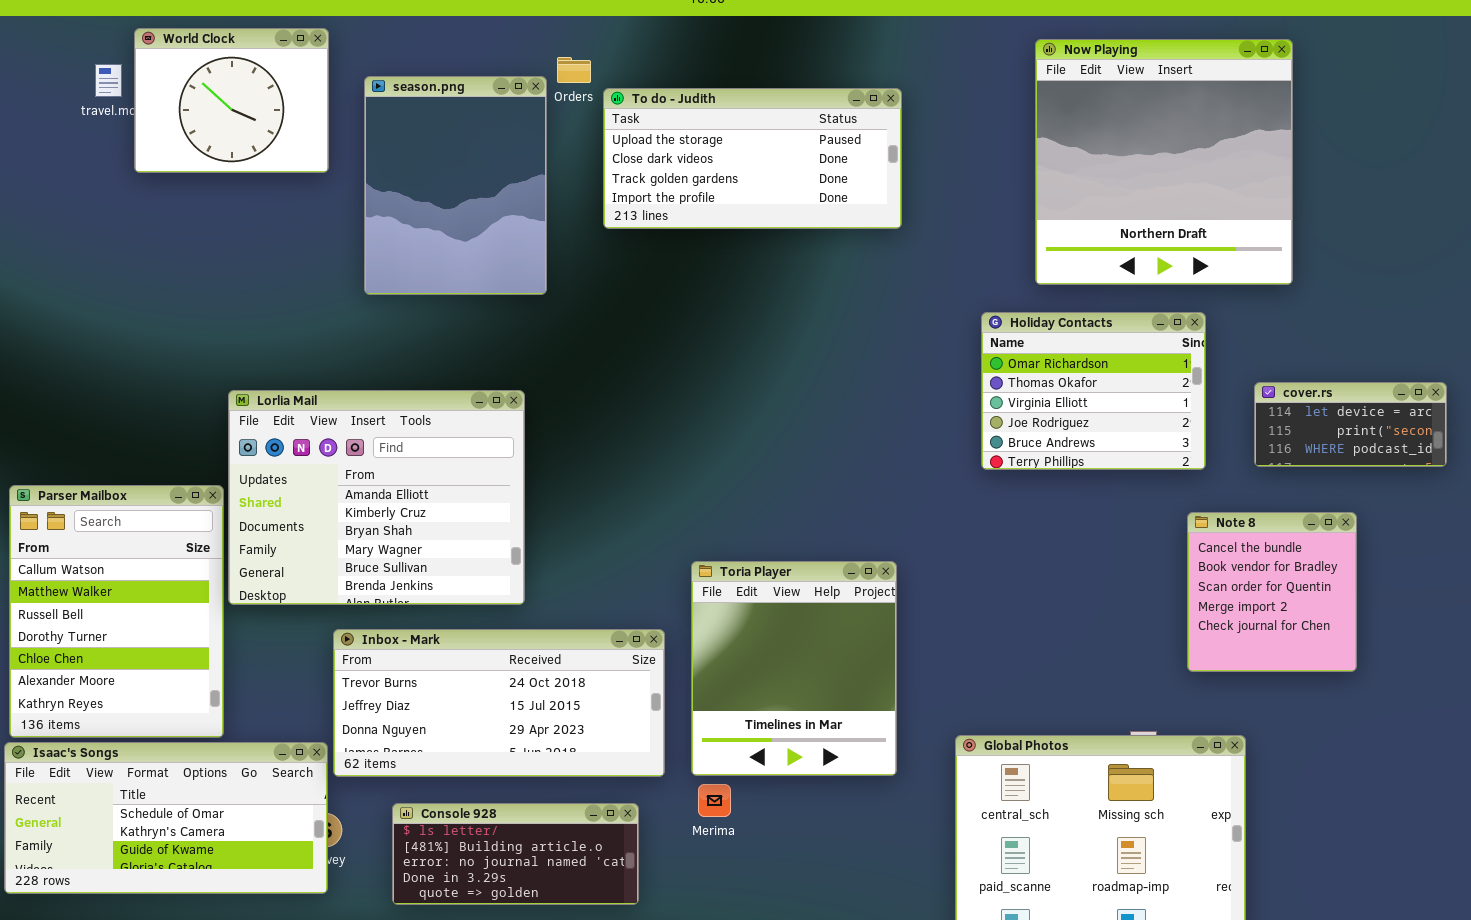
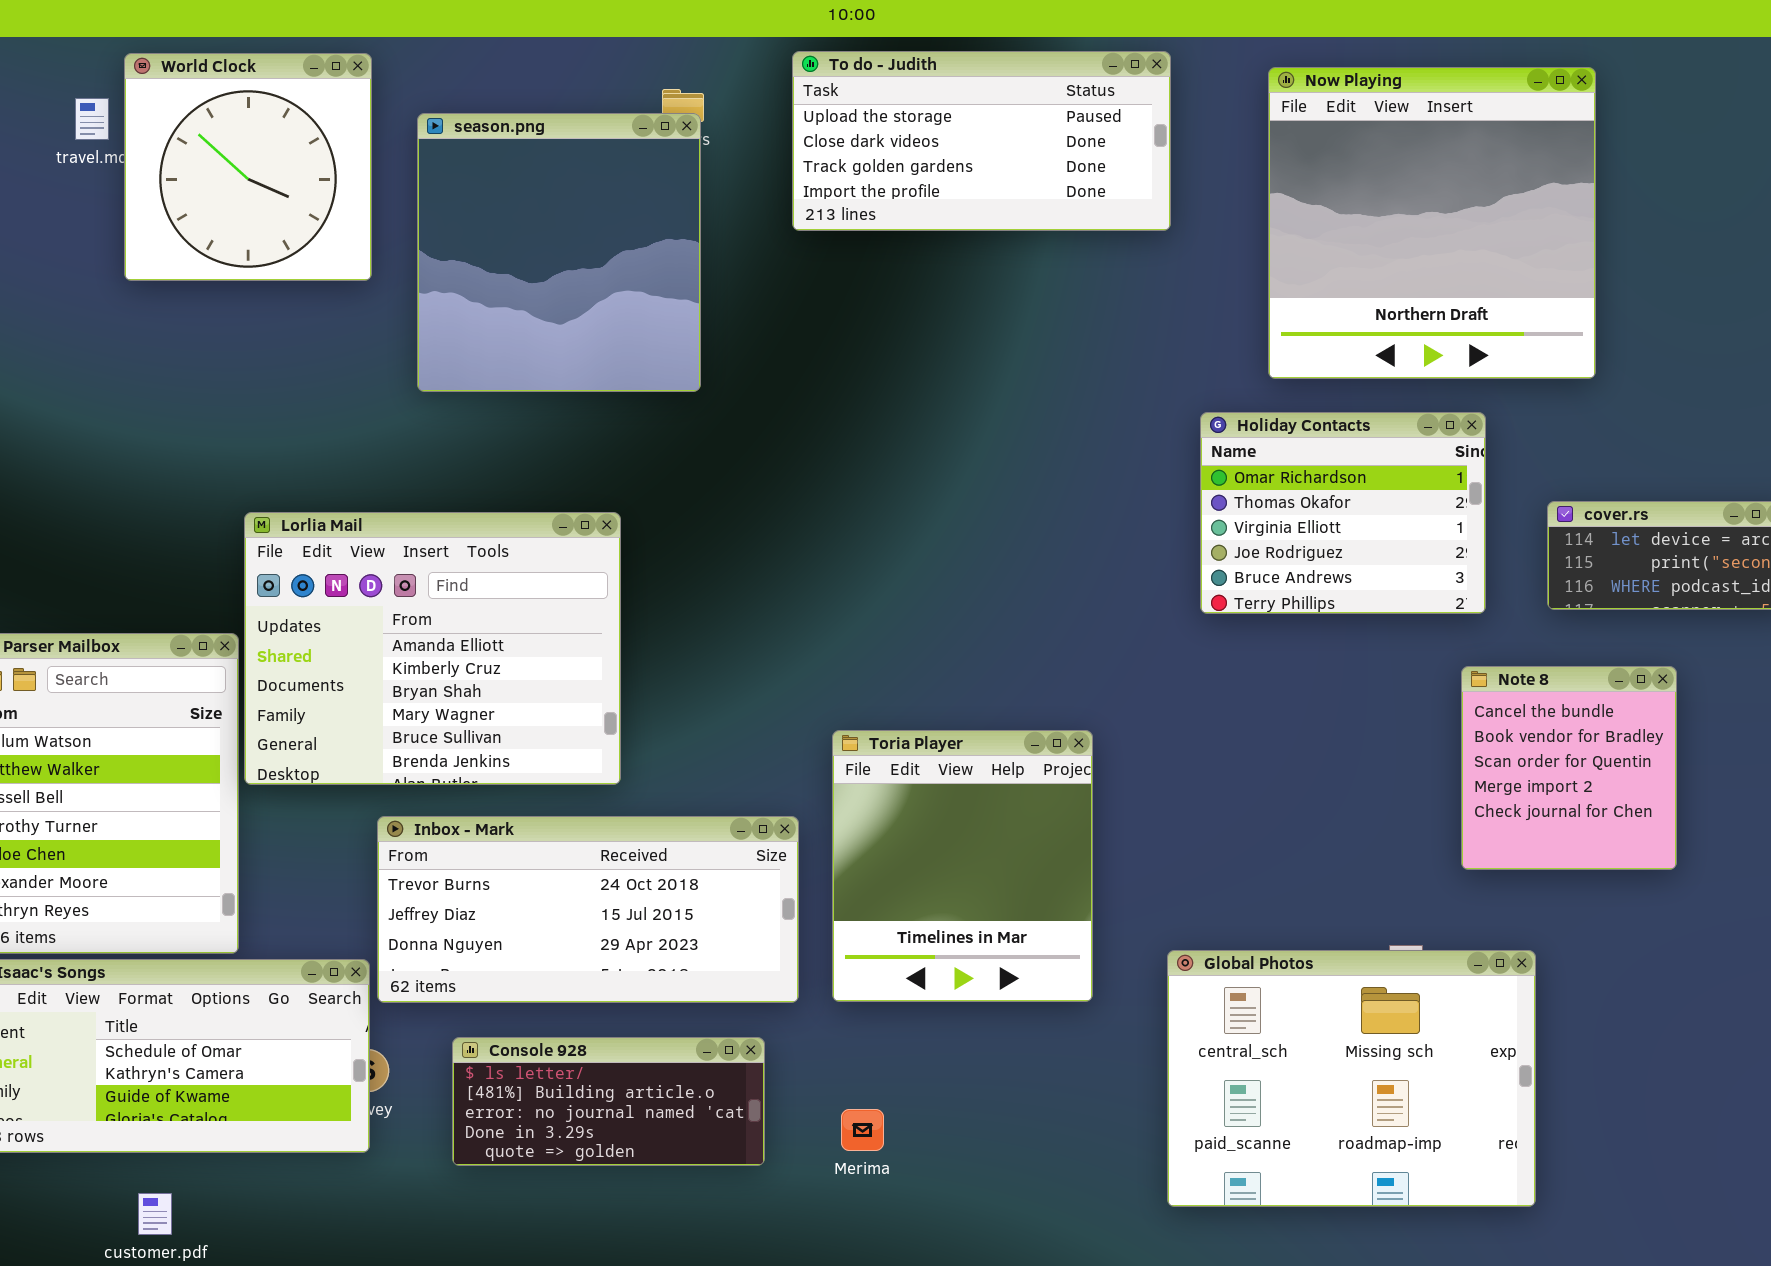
World Clock: [134,28,329,173] -> [124,53,372,281], resized
season.png: [364,76,547,295] -> [417,113,701,392], resized
To do - Judith: [603,88,902,229] -> [792,51,1171,231], moved
Merima: [698,784,731,817] -> [841,1109,884,1151], moved

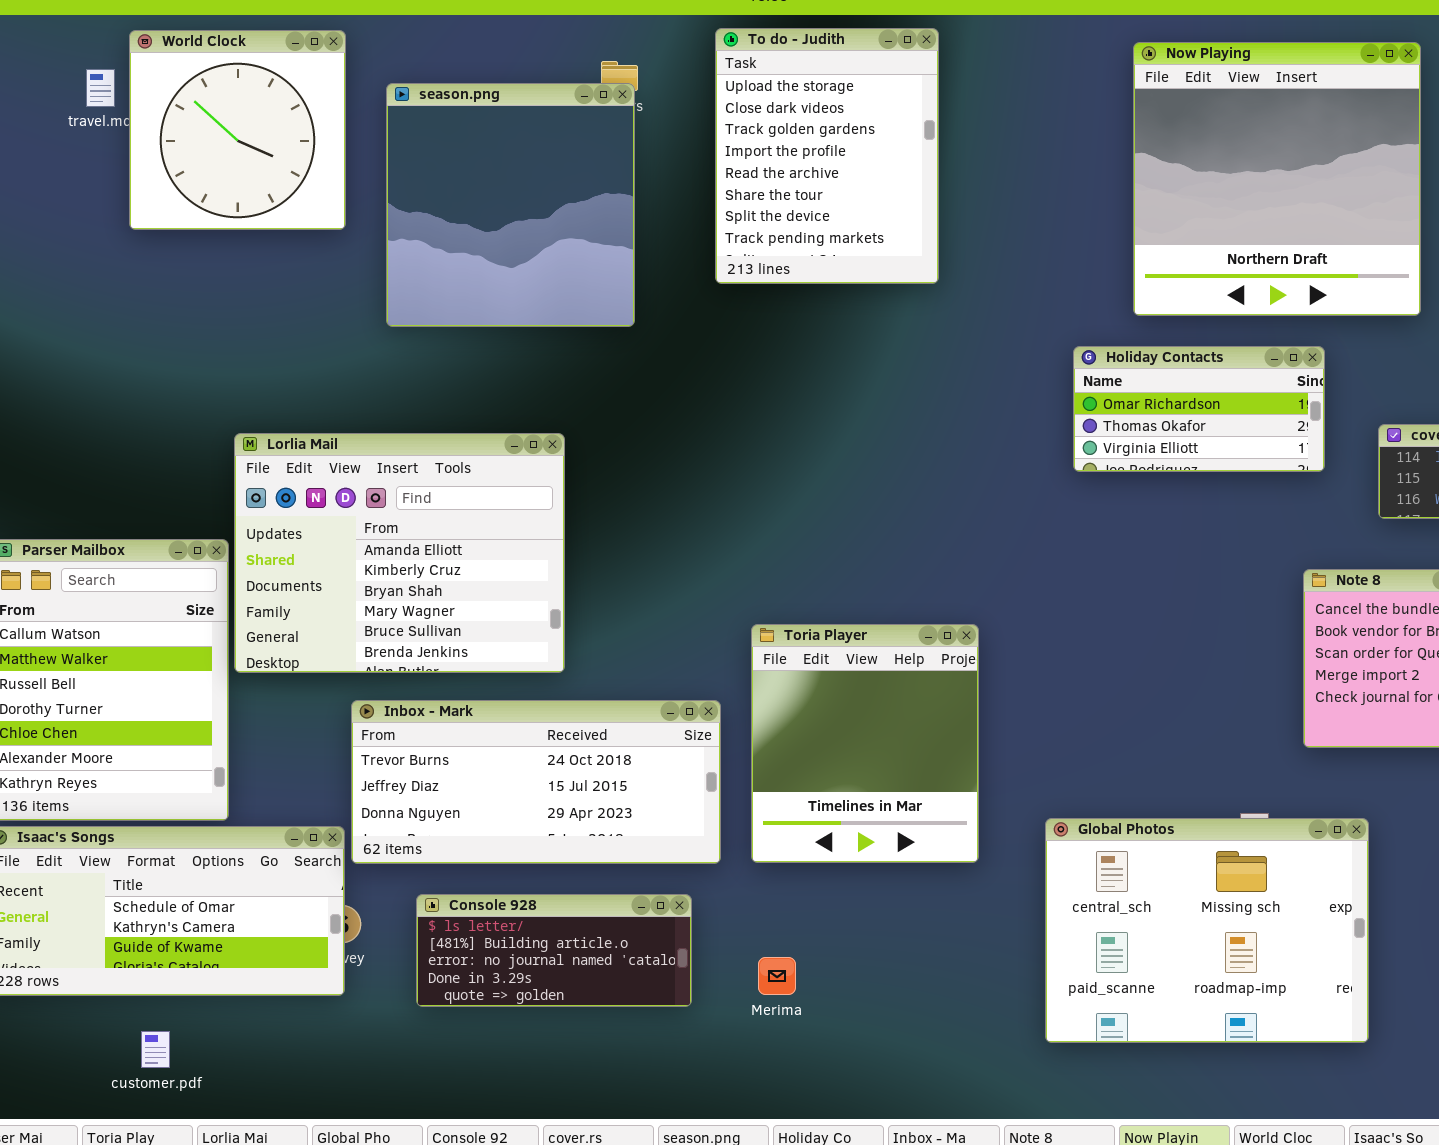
To do - Judith: [792,51,1171,231] -> [715,28,939,284], resized
Holiday Contacts: [1200,412,1486,614] -> [1073,346,1325,472], resized

